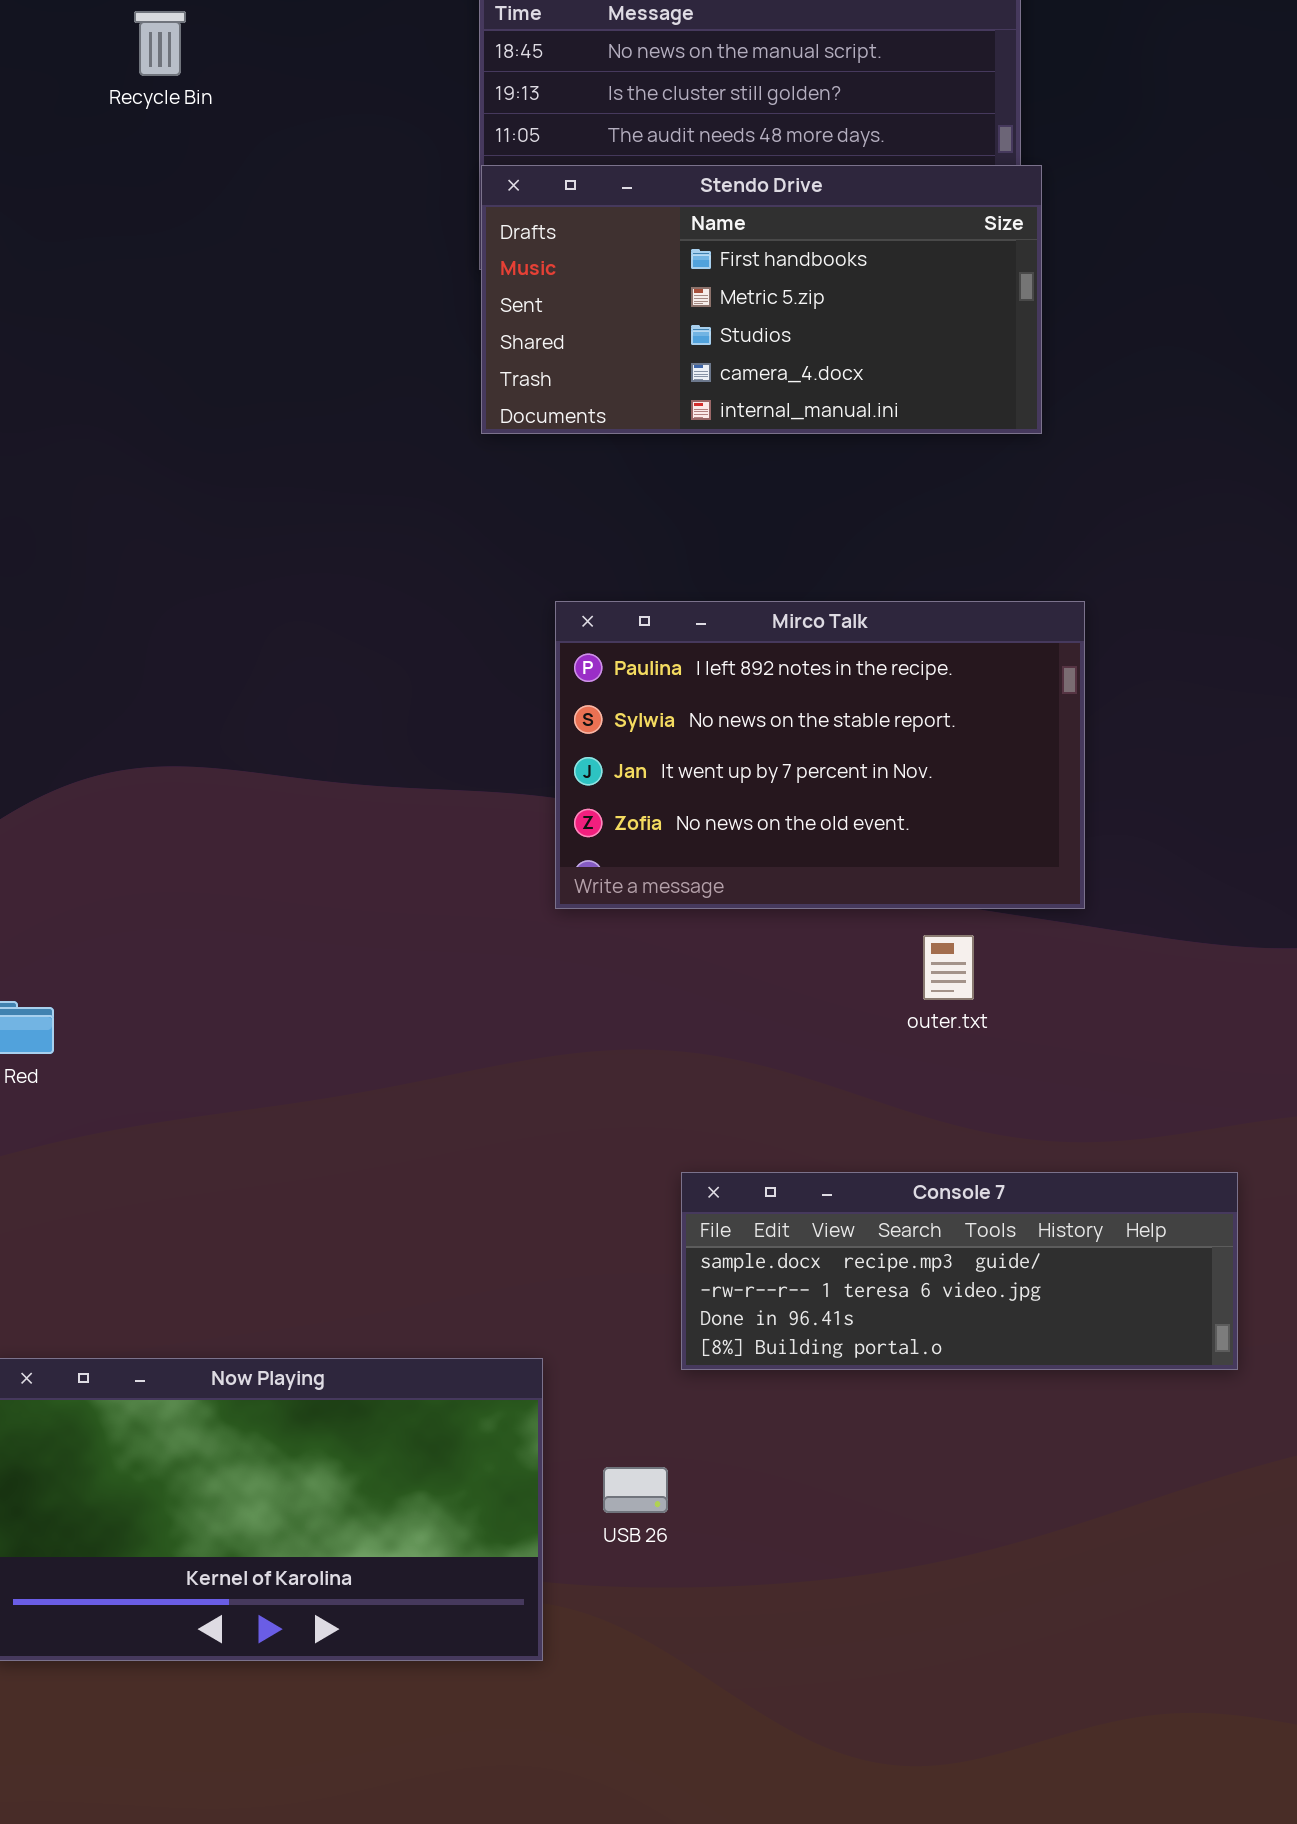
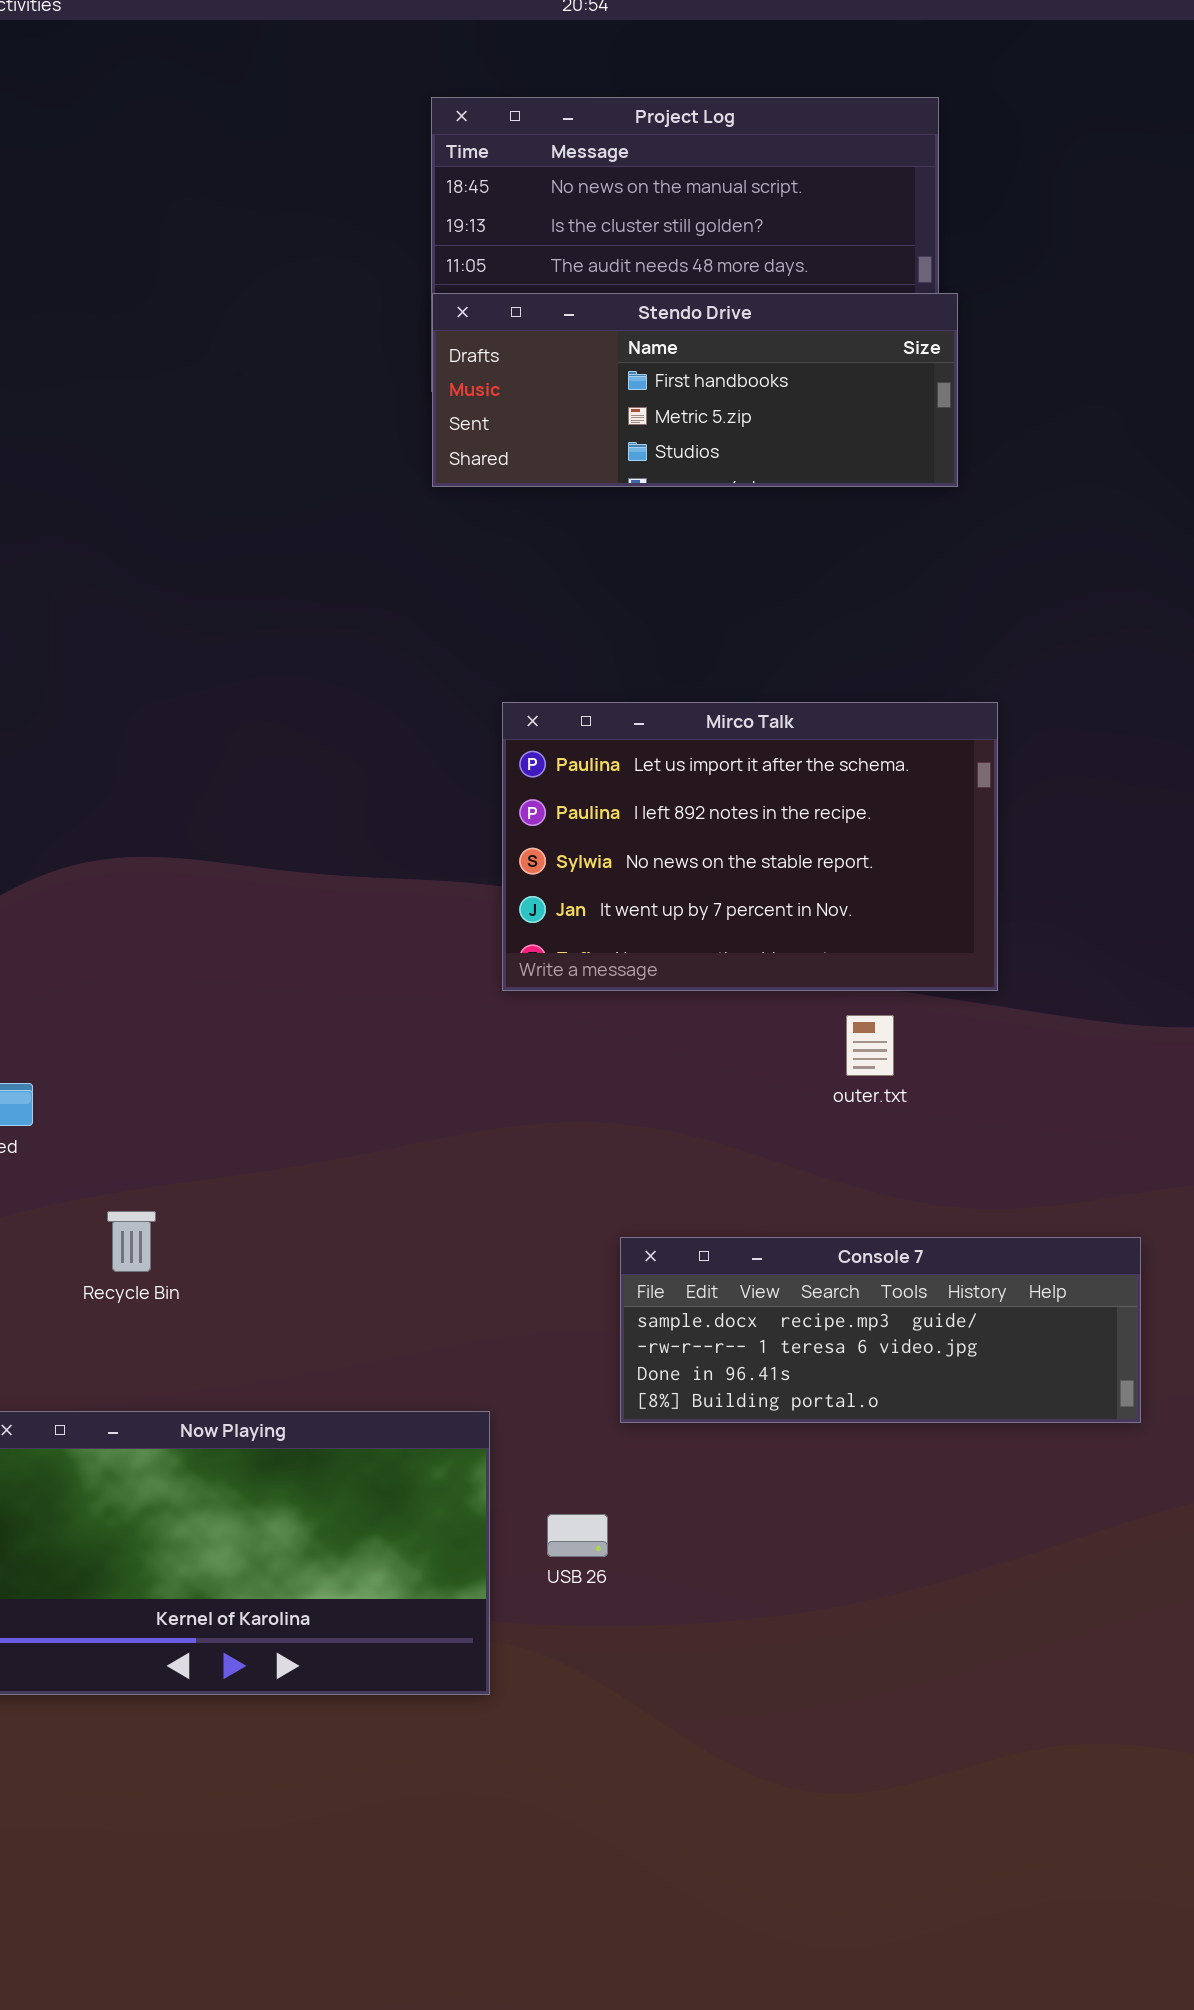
Recycle Bin: [134,11,186,76] -> [107,1211,156,1272], moved
Stendo Drive: [481,165,1042,434] -> [432,293,958,487], resized
Mirco Talk: [555,601,1085,909] -> [502,702,998,991], scrolled up 1 row

